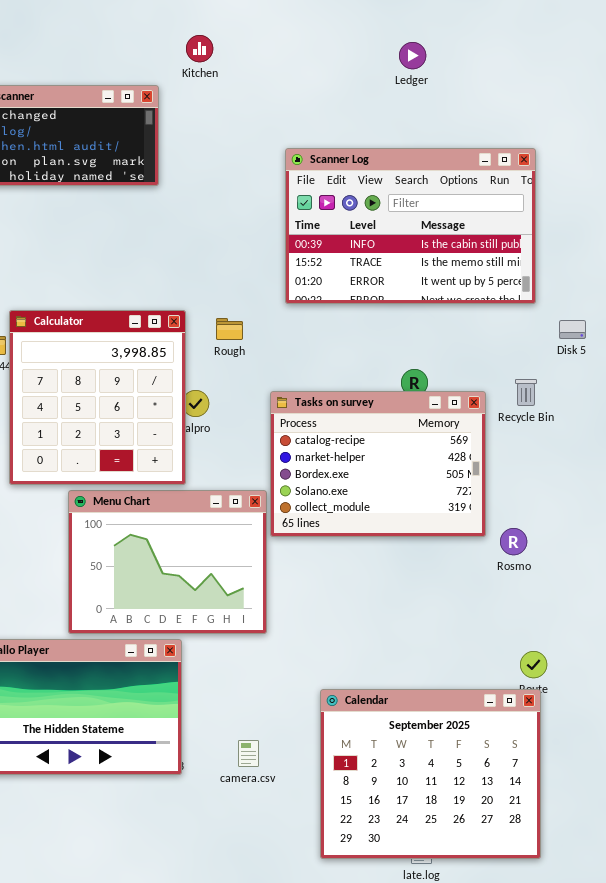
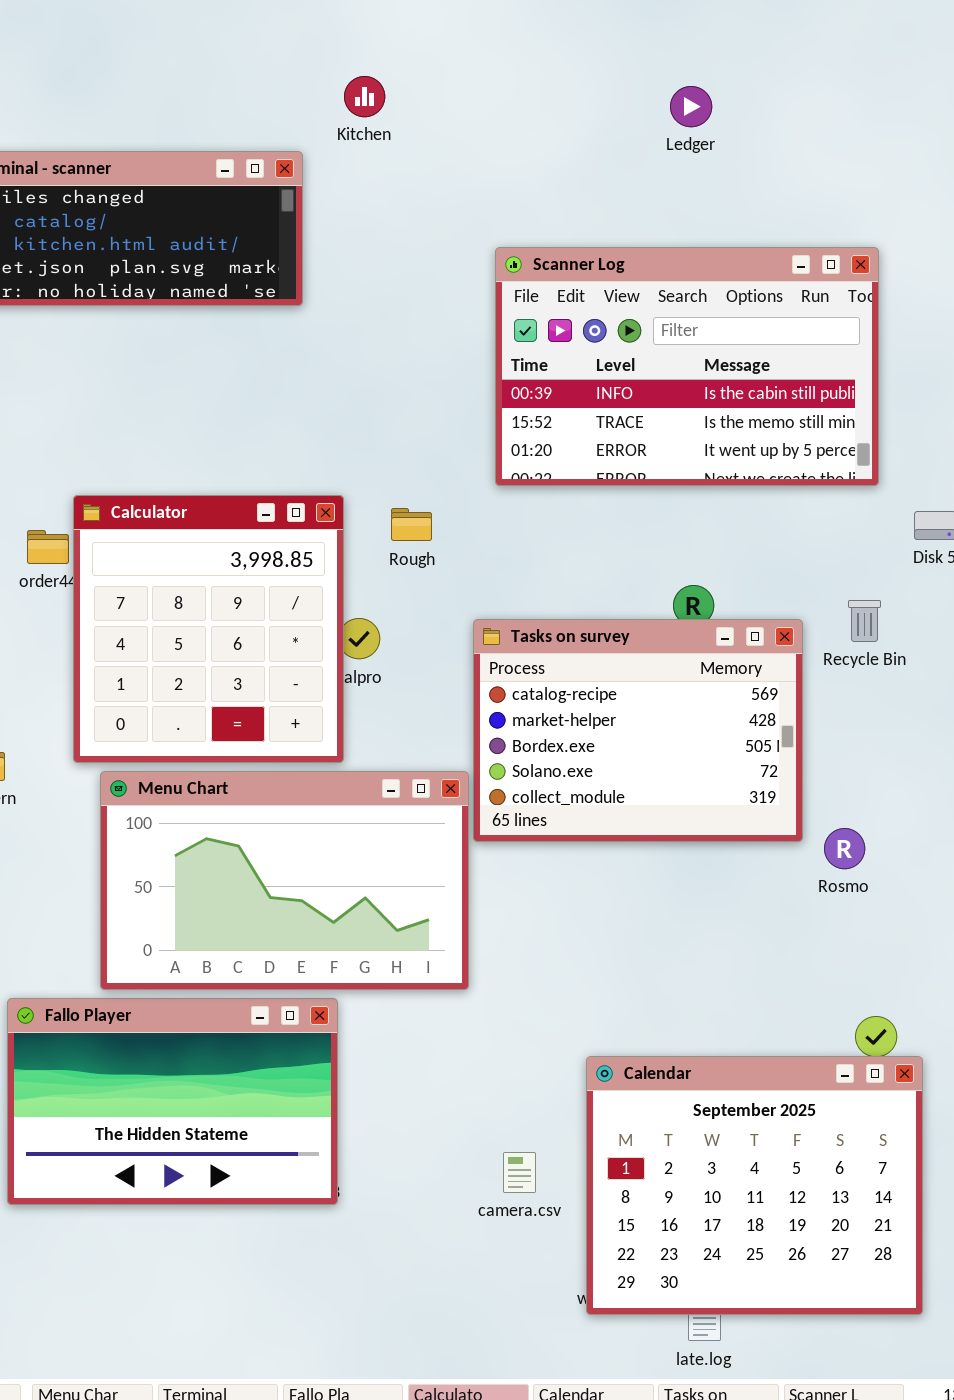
Menu Chart: [68,490,267,634] -> [100,771,469,990], resized
Calendar: [320,689,541,859] -> [586,1056,923,1315], moved
camera.csv: [238,740,259,767] -> [503,1152,536,1193], moved

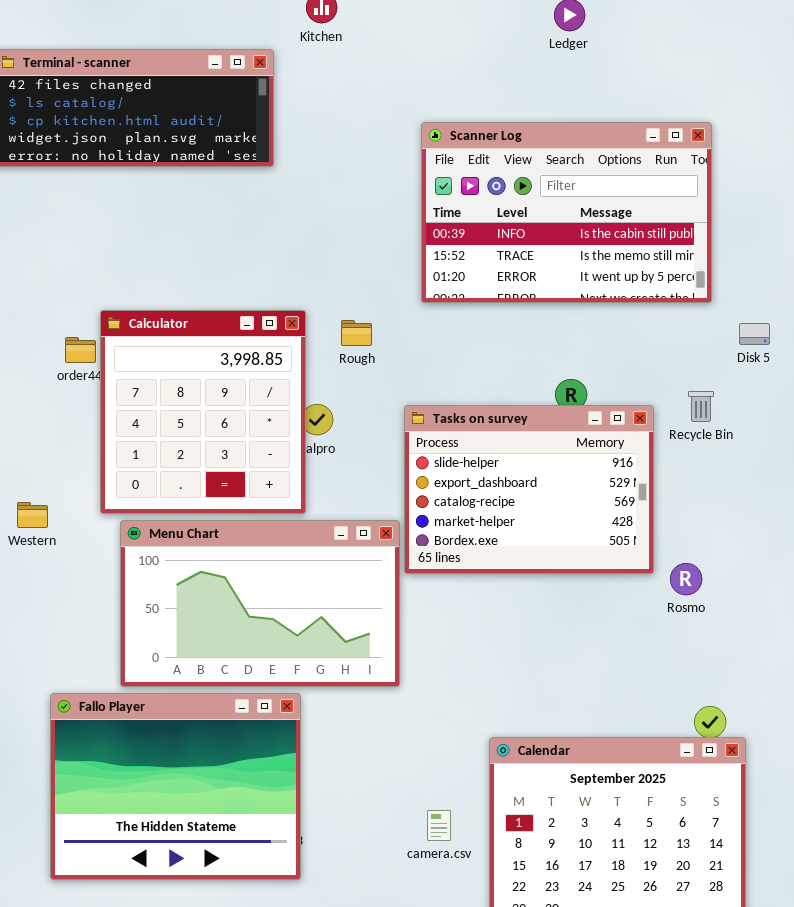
Tasks on survey: [473,619,803,842] -> [404,405,654,574], scrolled up 2 rows
Fallo Player: [7,998,338,1205] -> [50,693,301,880], resized

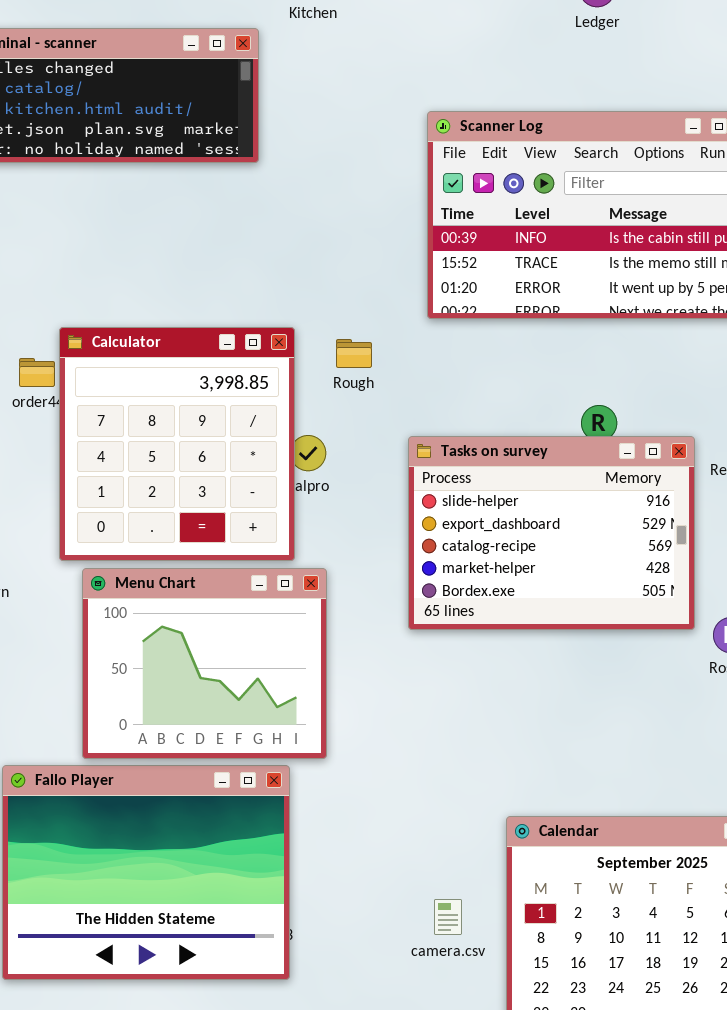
Menu Chart: [120,520,400,687] -> [82,568,327,759], resized

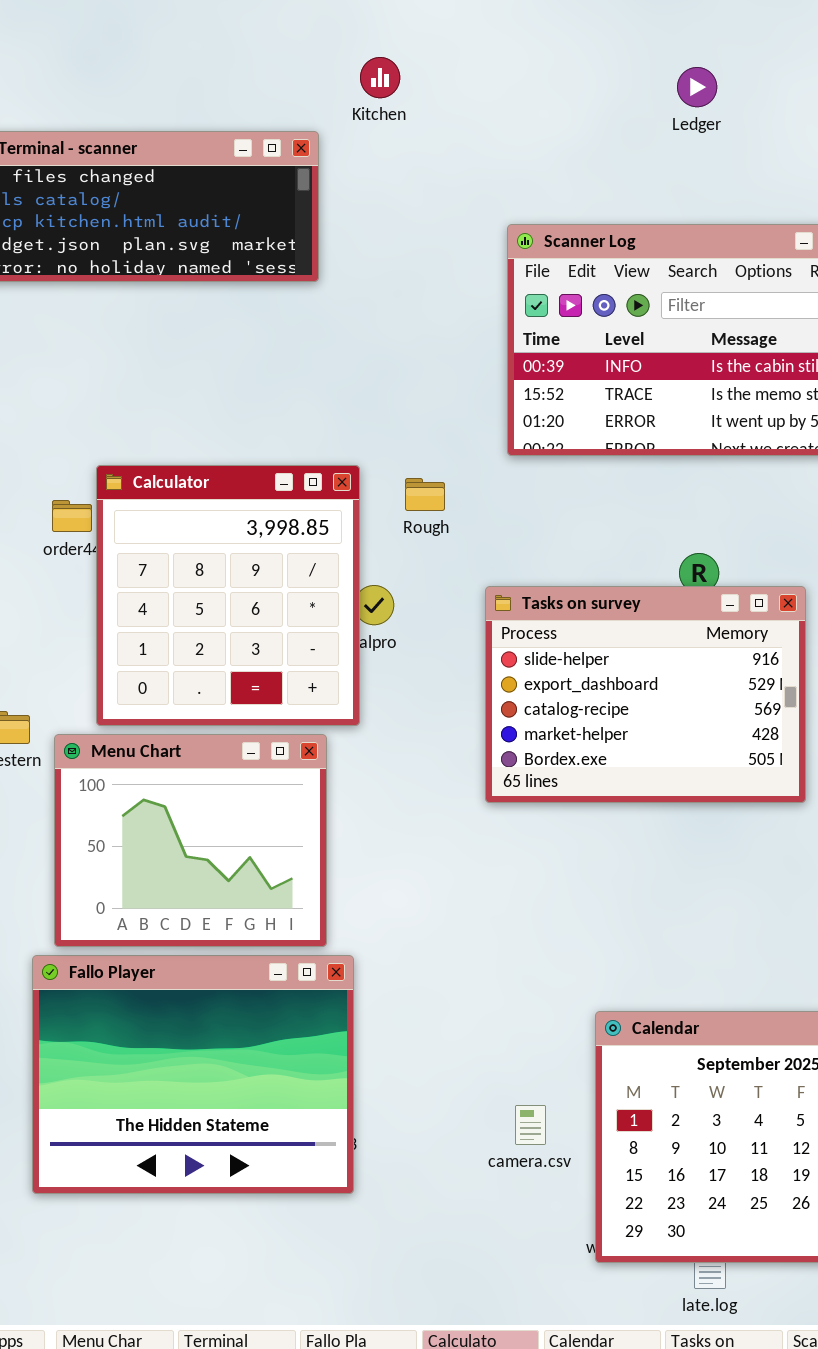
Menu Chart: [82,568,327,759] -> [54,734,327,947], moved

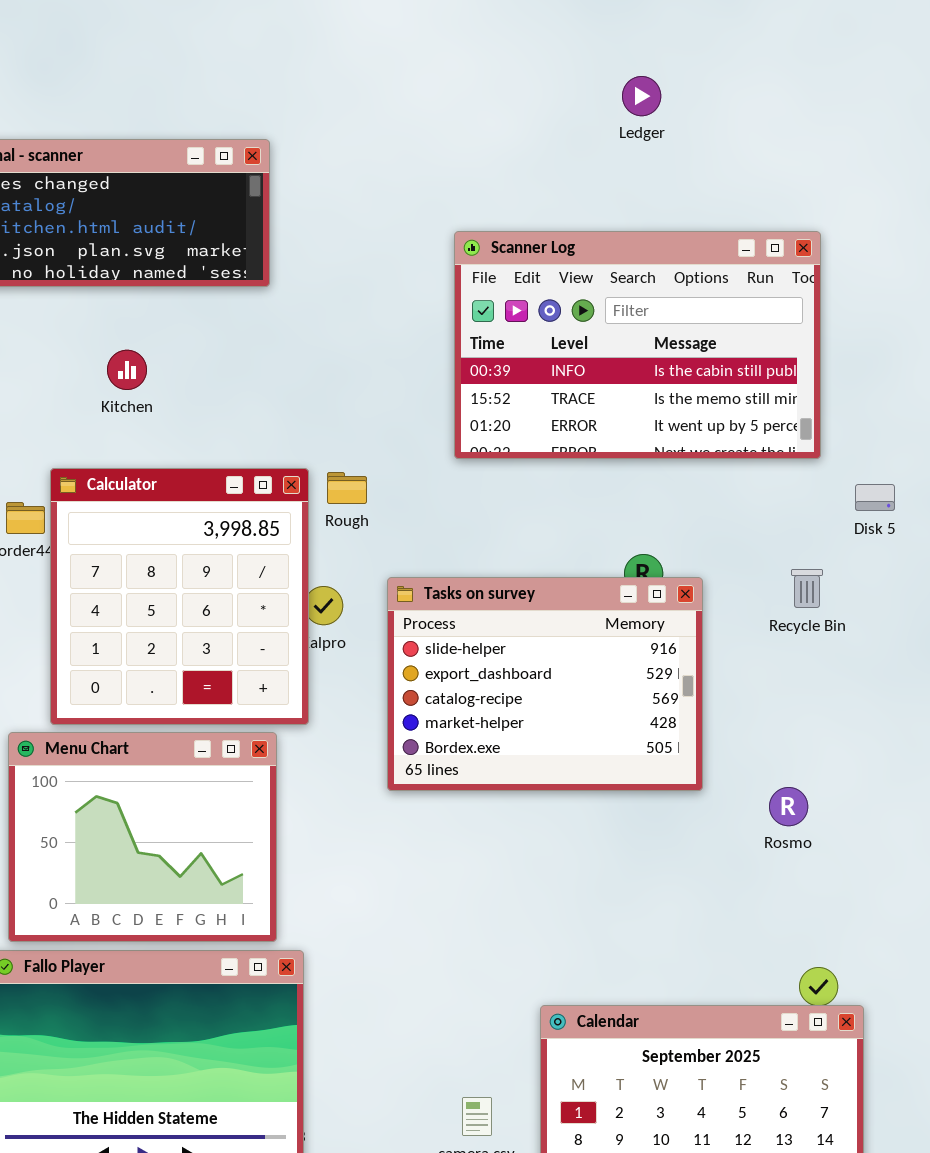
Kitchen: [360,57,400,98] -> [107,350,147,390], moved
Rough: [405,478,445,511] -> [327,472,367,504], moved
Tasks on survey: [485,586,806,803] -> [387,577,703,791], moved

